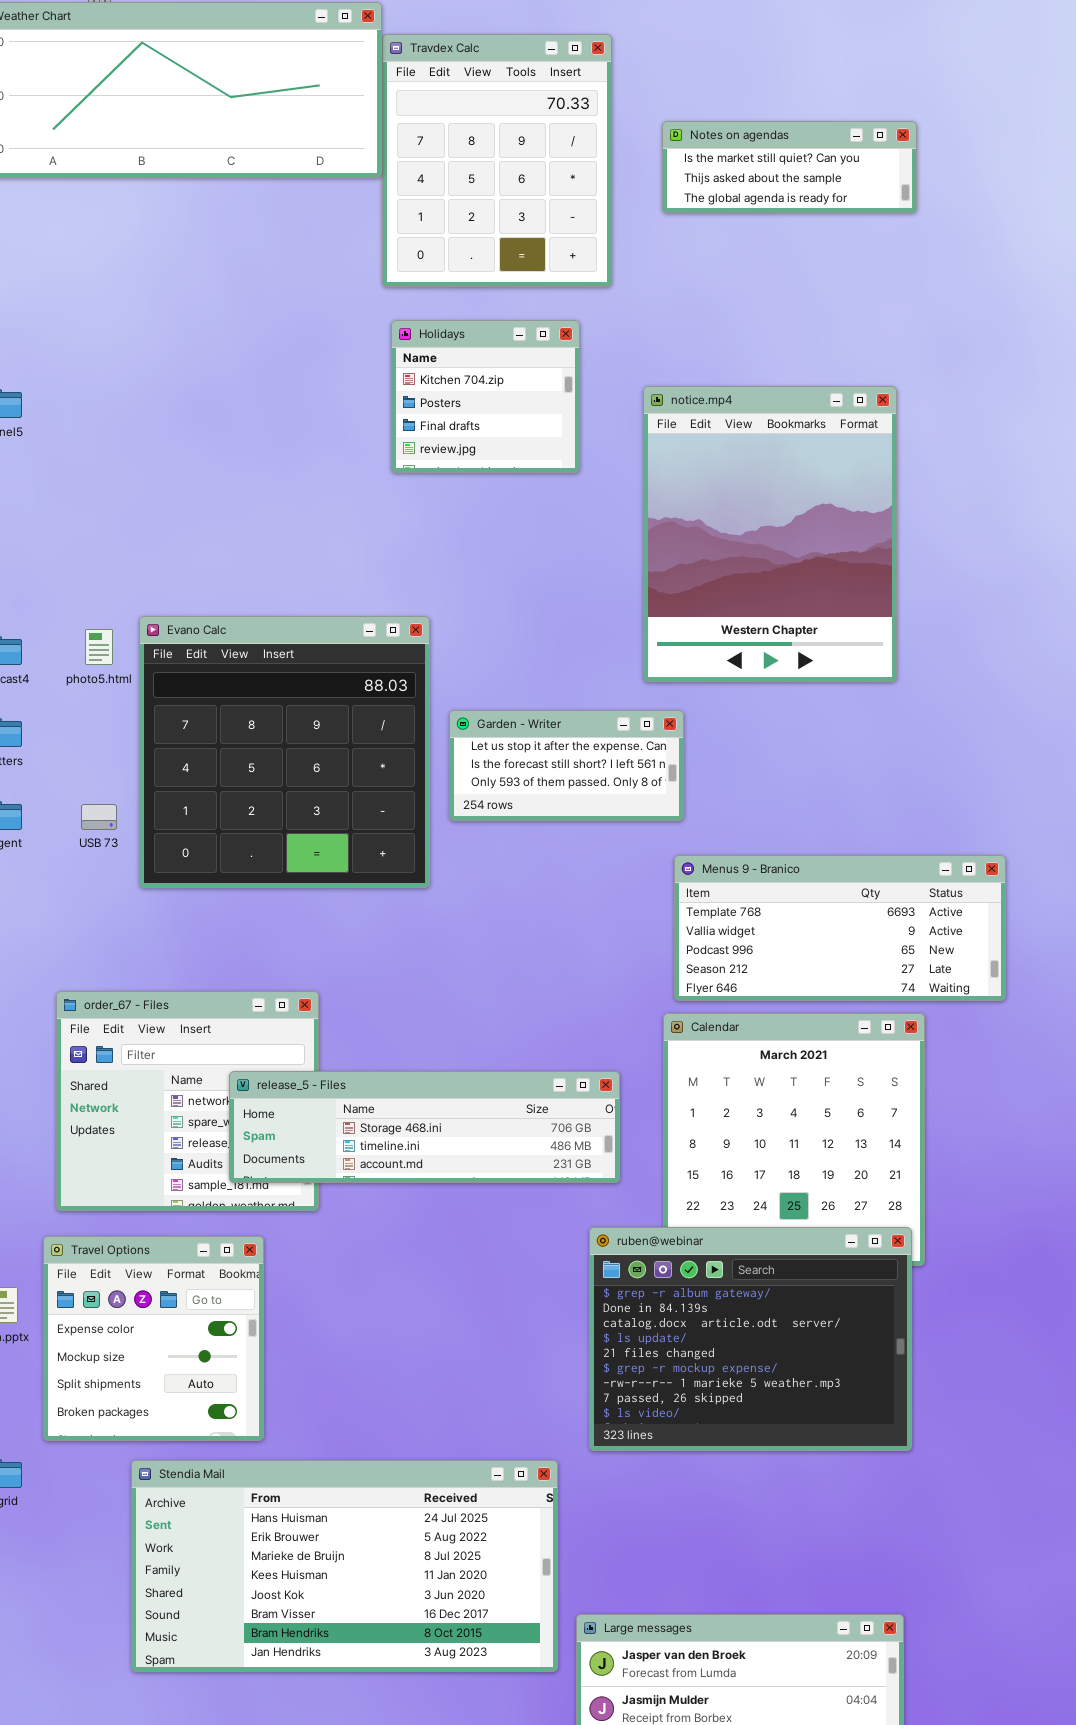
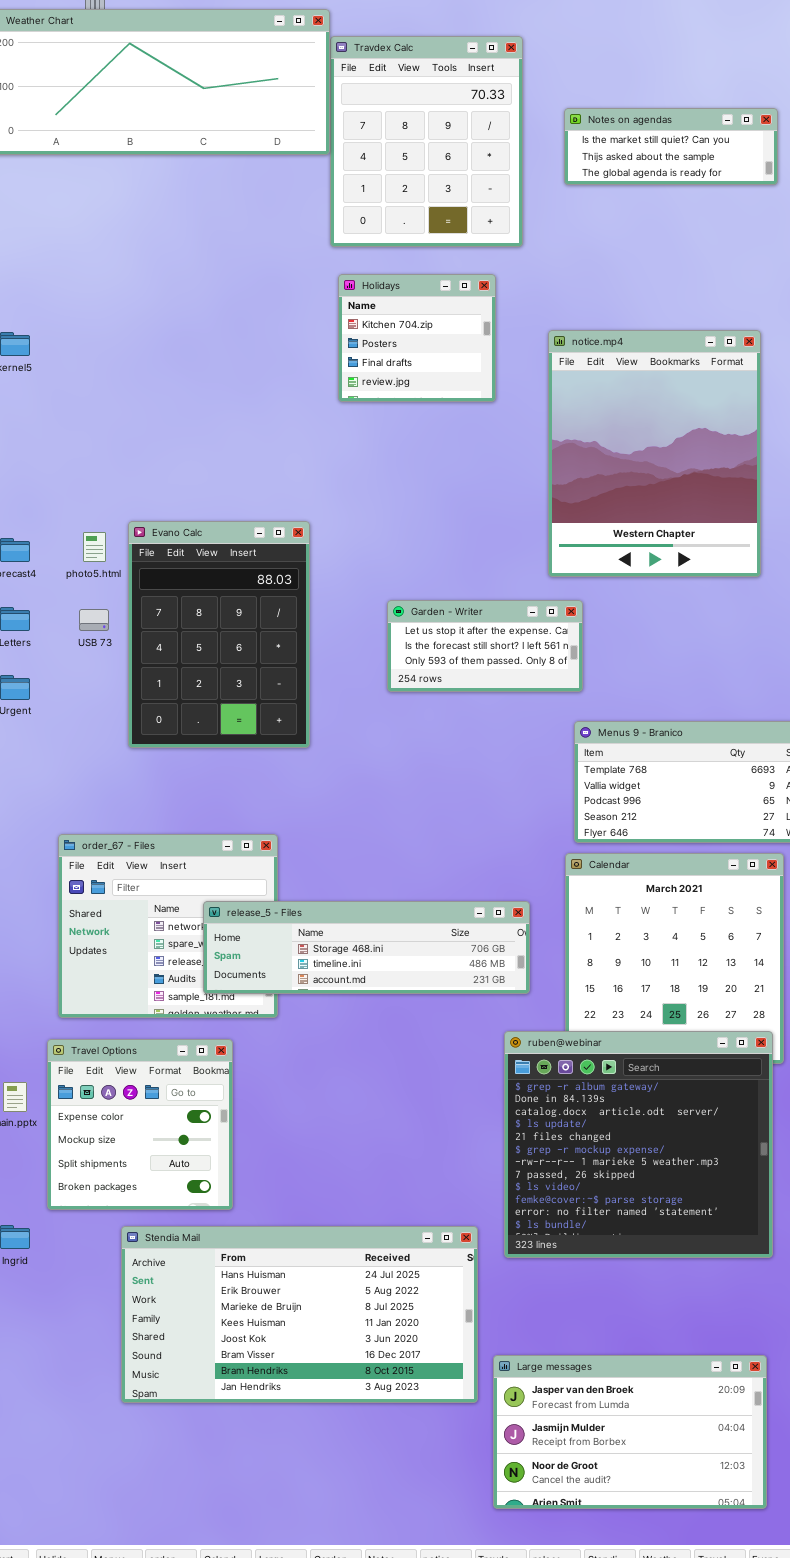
Evano Calc: [139,616,430,888] -> [128,521,310,748], resized
USB 73: [81,804,117,830] -> [79,609,109,631], moved
ruben@webinar: [589,1227,912,1451] -> [504,1031,773,1258], resized

